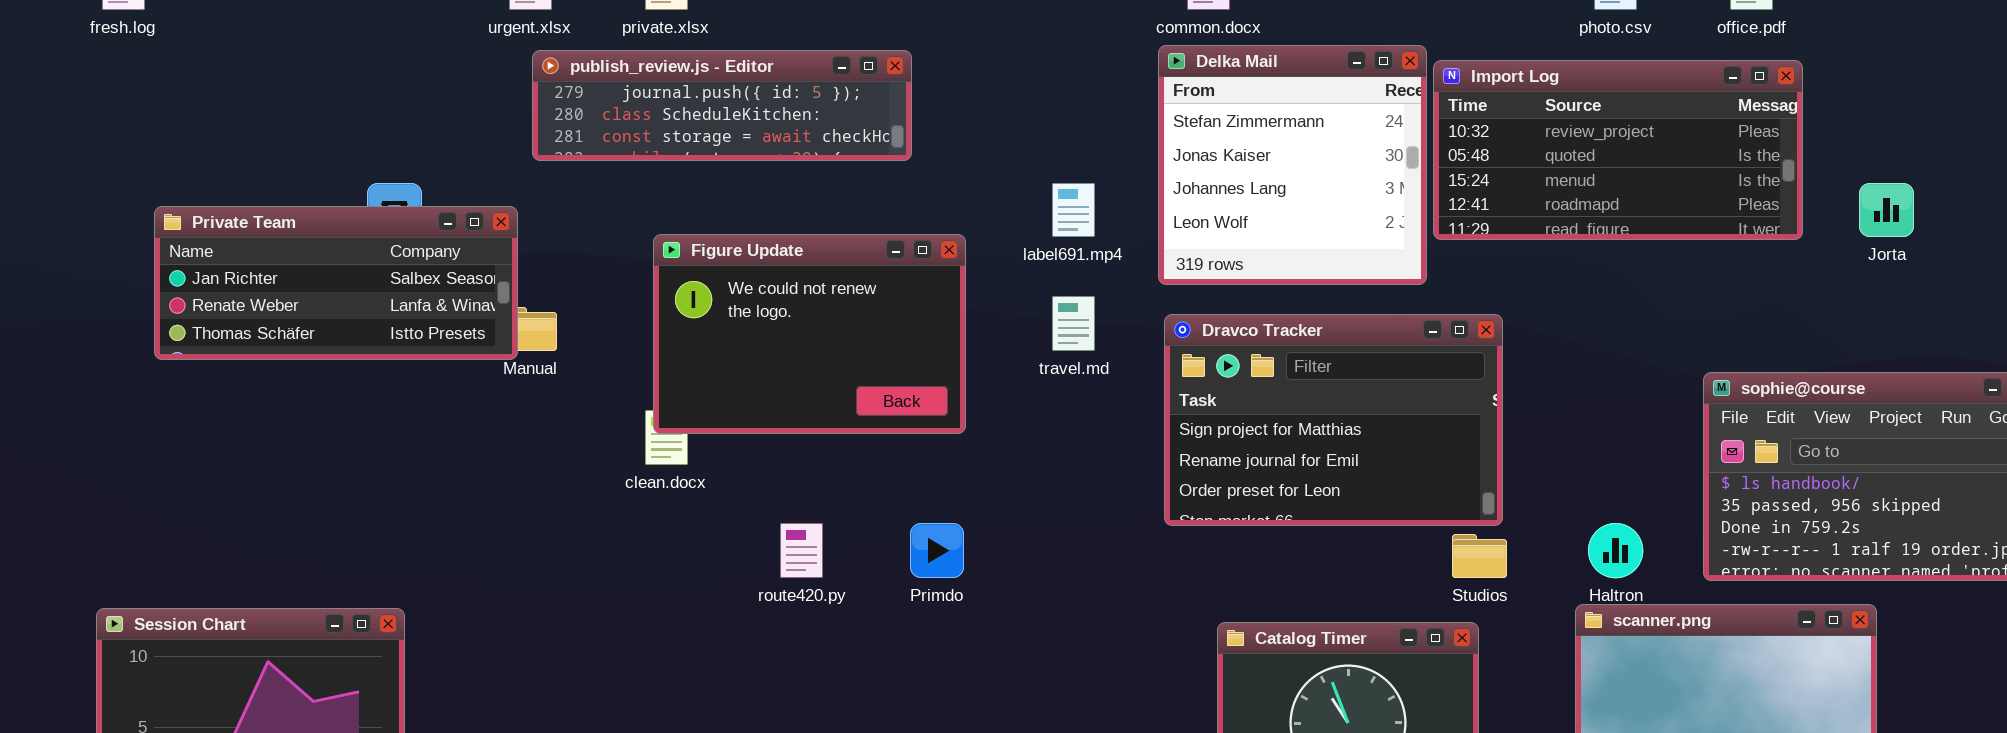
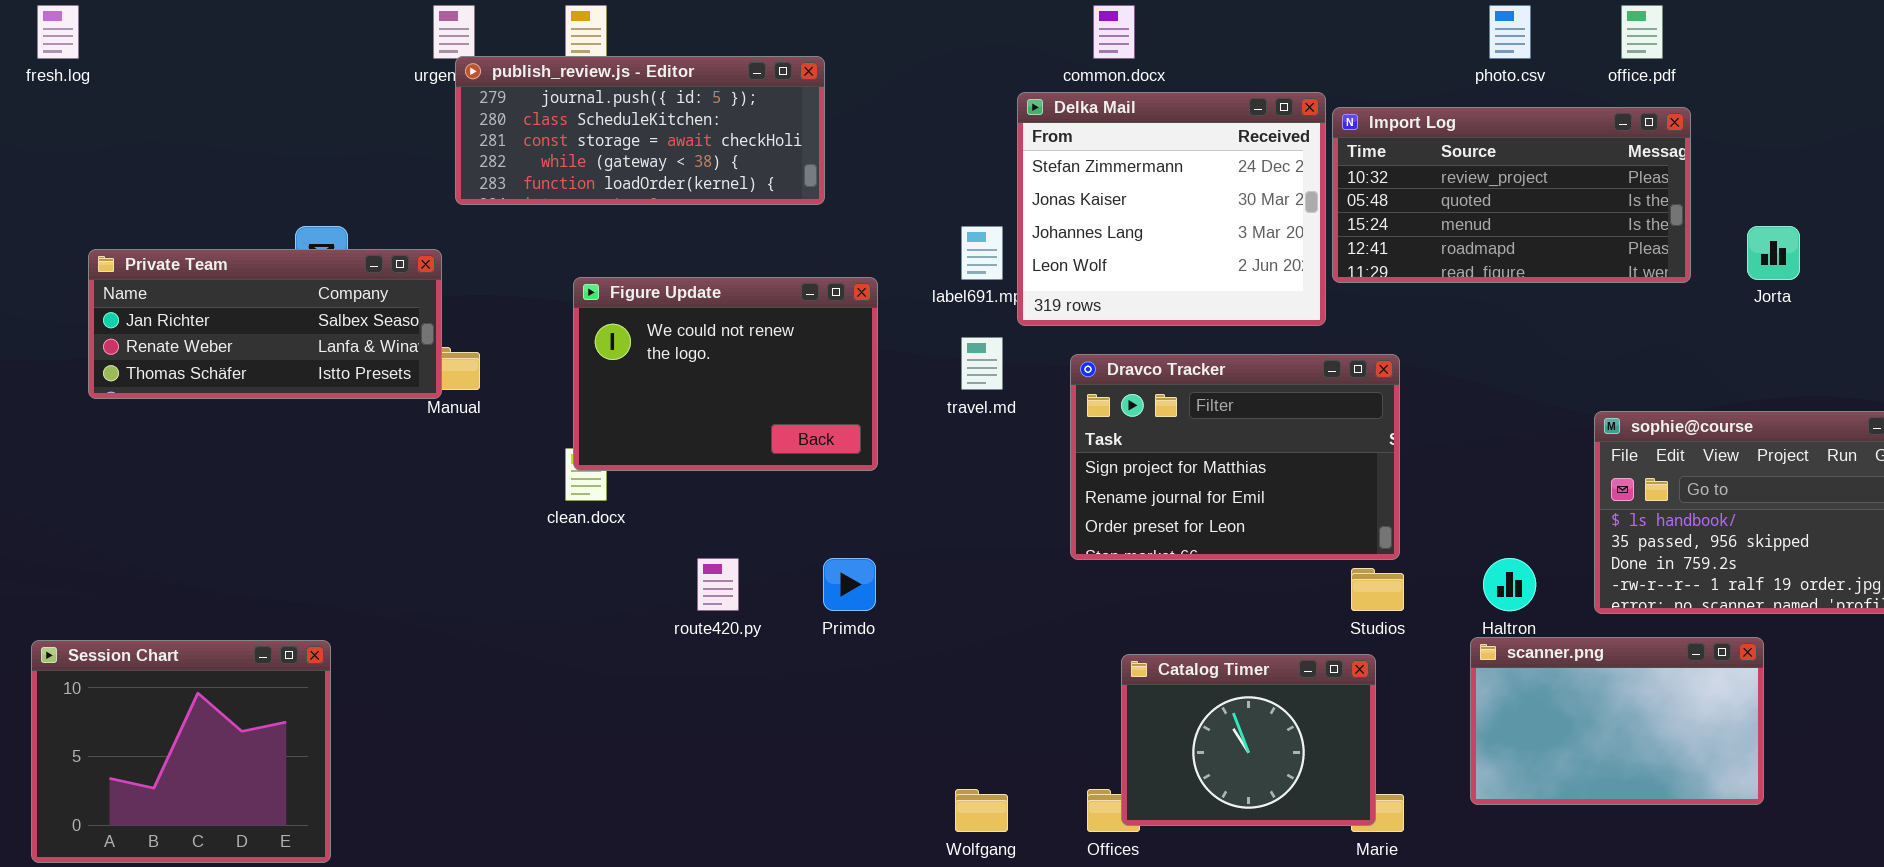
Delka Mail: [1158,45,1427,285] -> [1017,92,1326,326], resized
publish_review.js - Editor: [532,50,912,161] -> [455,56,825,205], resized

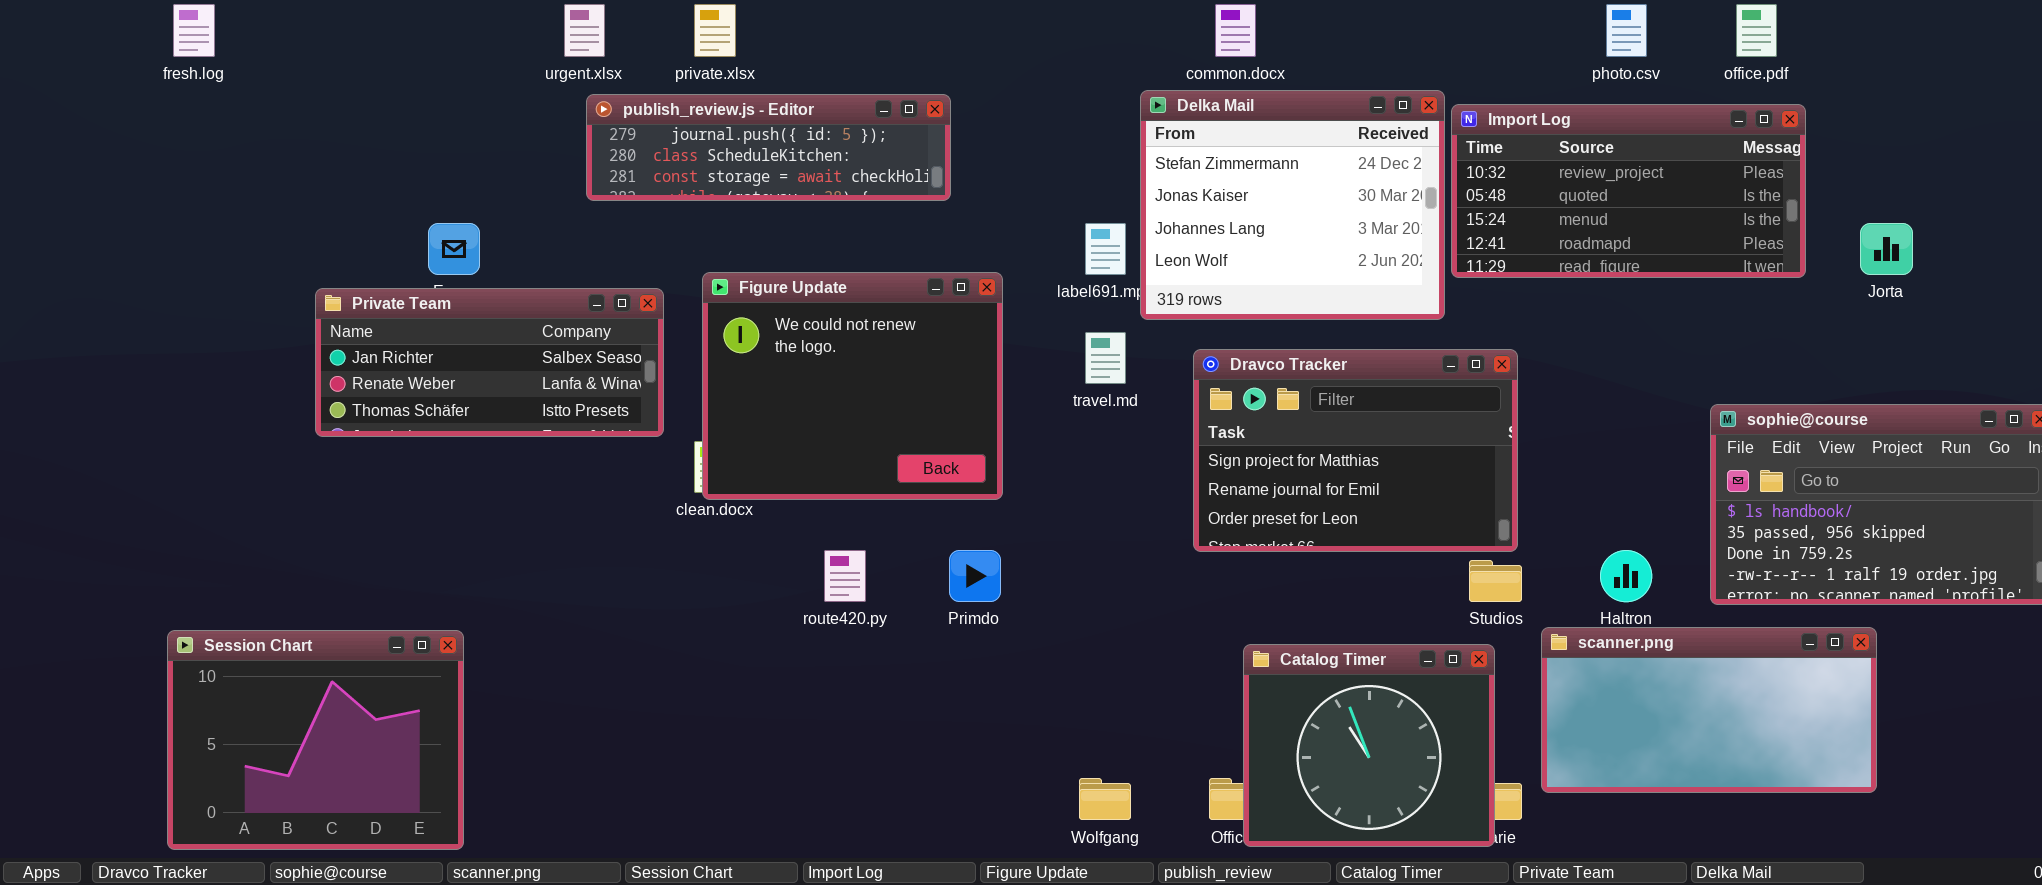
publish_review.js - Editor: [455,56,825,205] -> [586,94,951,201], resized
Private Team: [88,249,442,399] -> [315,288,664,437], moved
Figure Update: [573,277,878,471] -> [702,272,1003,500], resized
scanner.png: [1470,637,1764,805] -> [1541,627,1877,793], resized
Catalog Timer: [1121,654,1376,826] -> [1243,644,1495,847], resized

